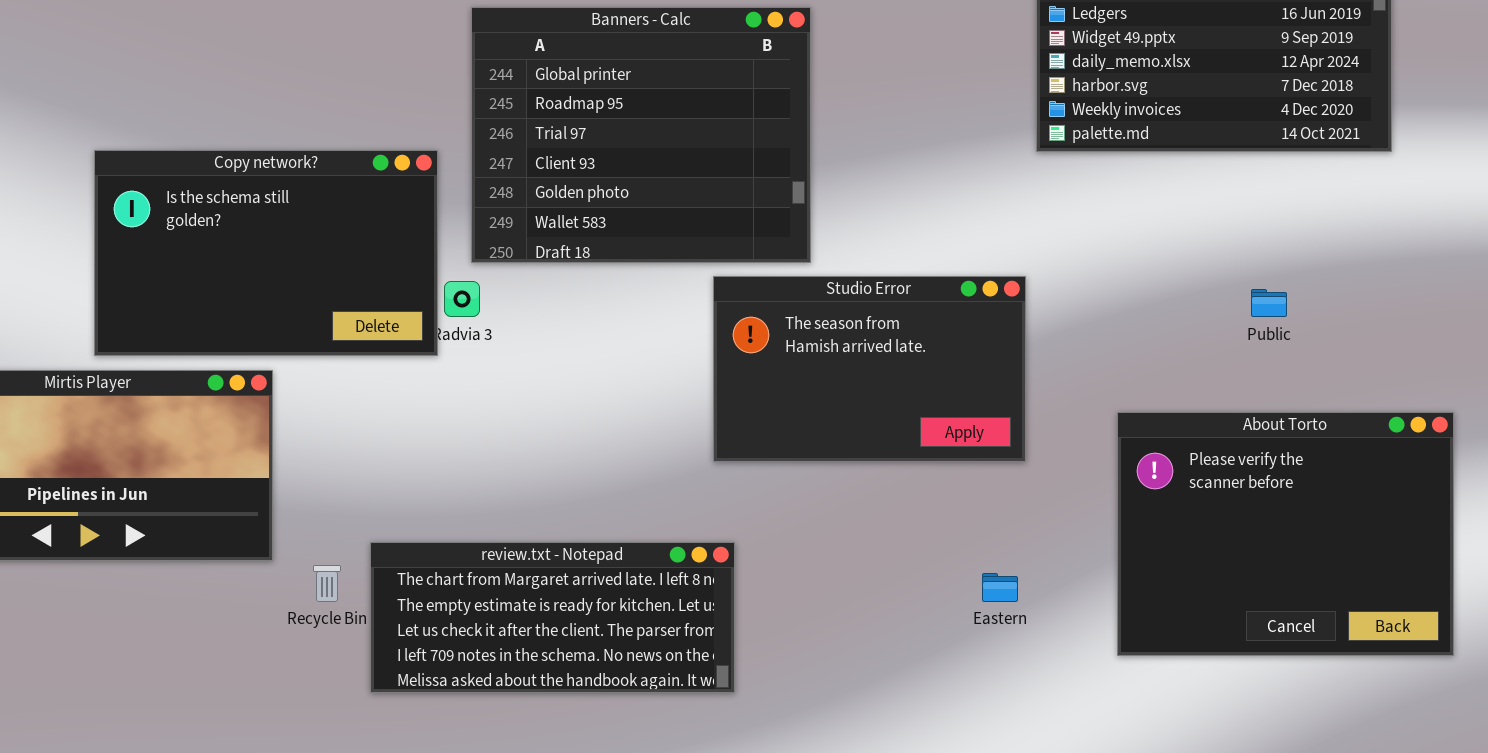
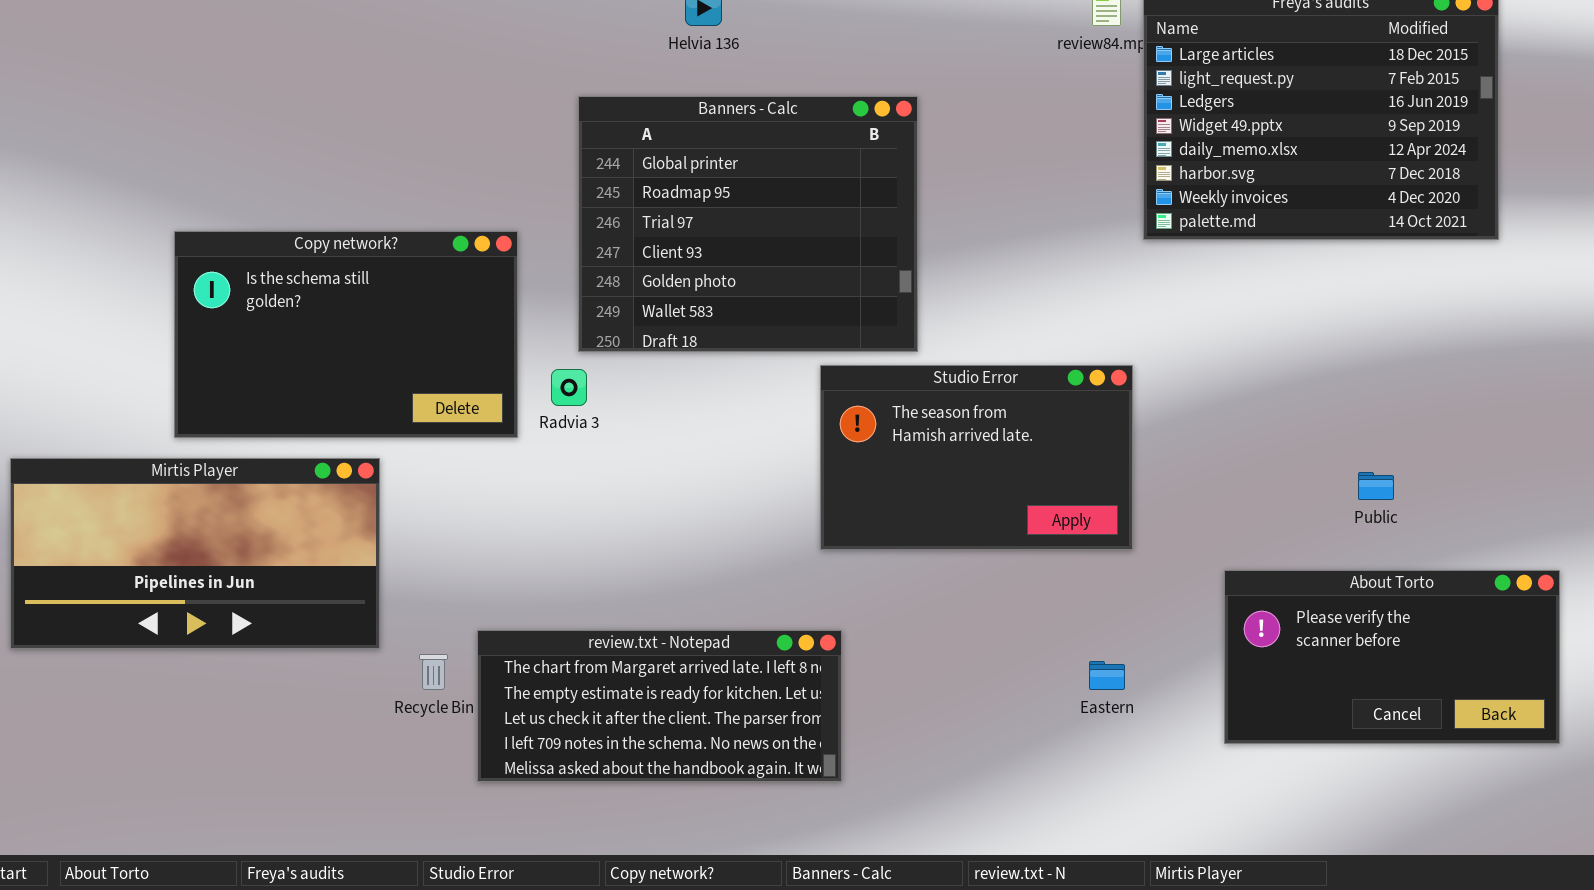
Copy network?: [94,150,438,356] -> [174,231,518,438], moved
Public: [1251,289,1287,317] -> [1358,472,1394,500], moved
About Torto: [1117,412,1454,656] -> [1224,570,1560,744], resized

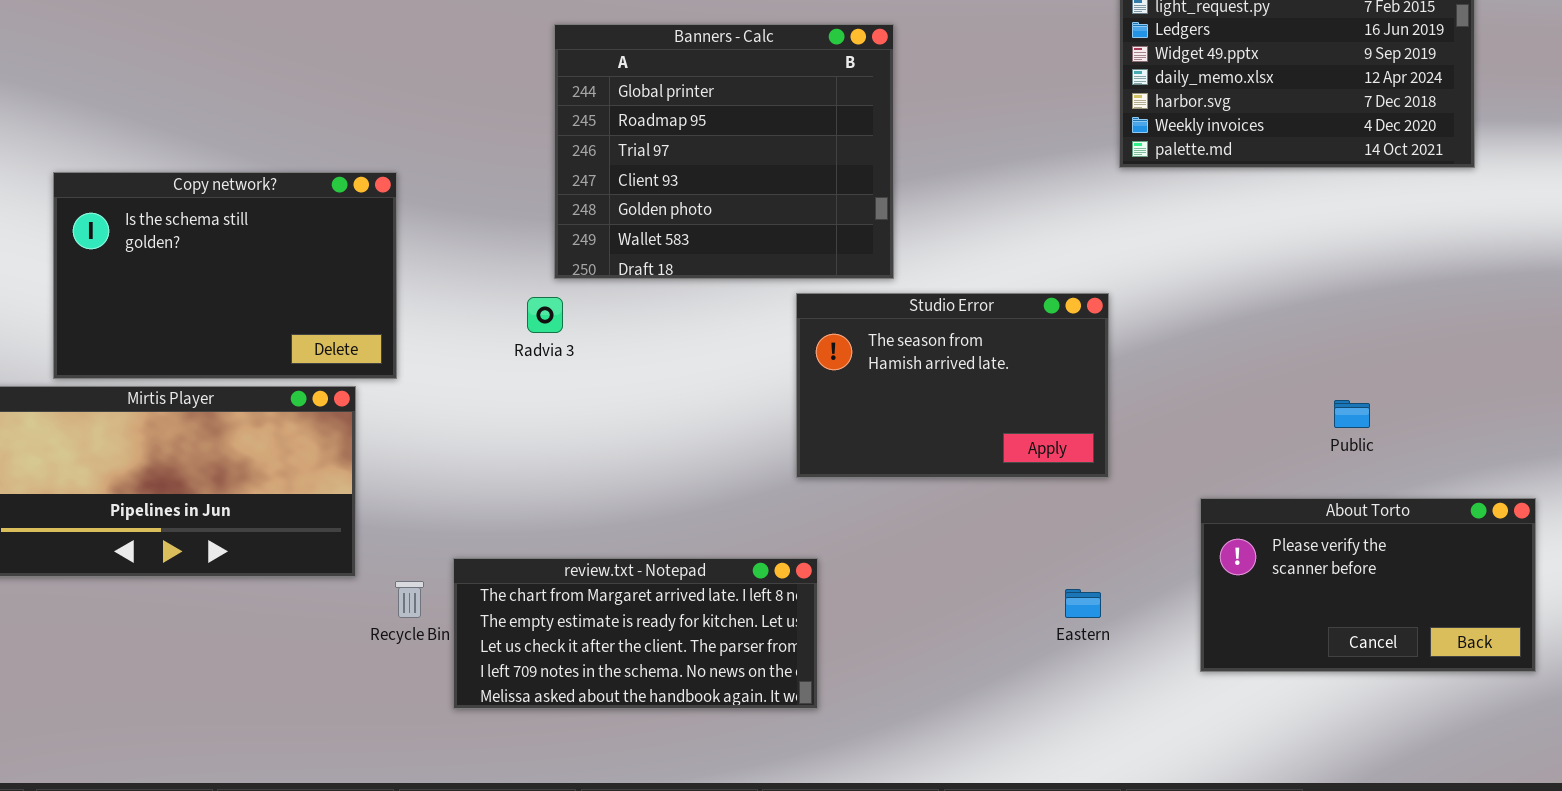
Copy network?: [174,231,518,438] -> [53,172,397,379], moved

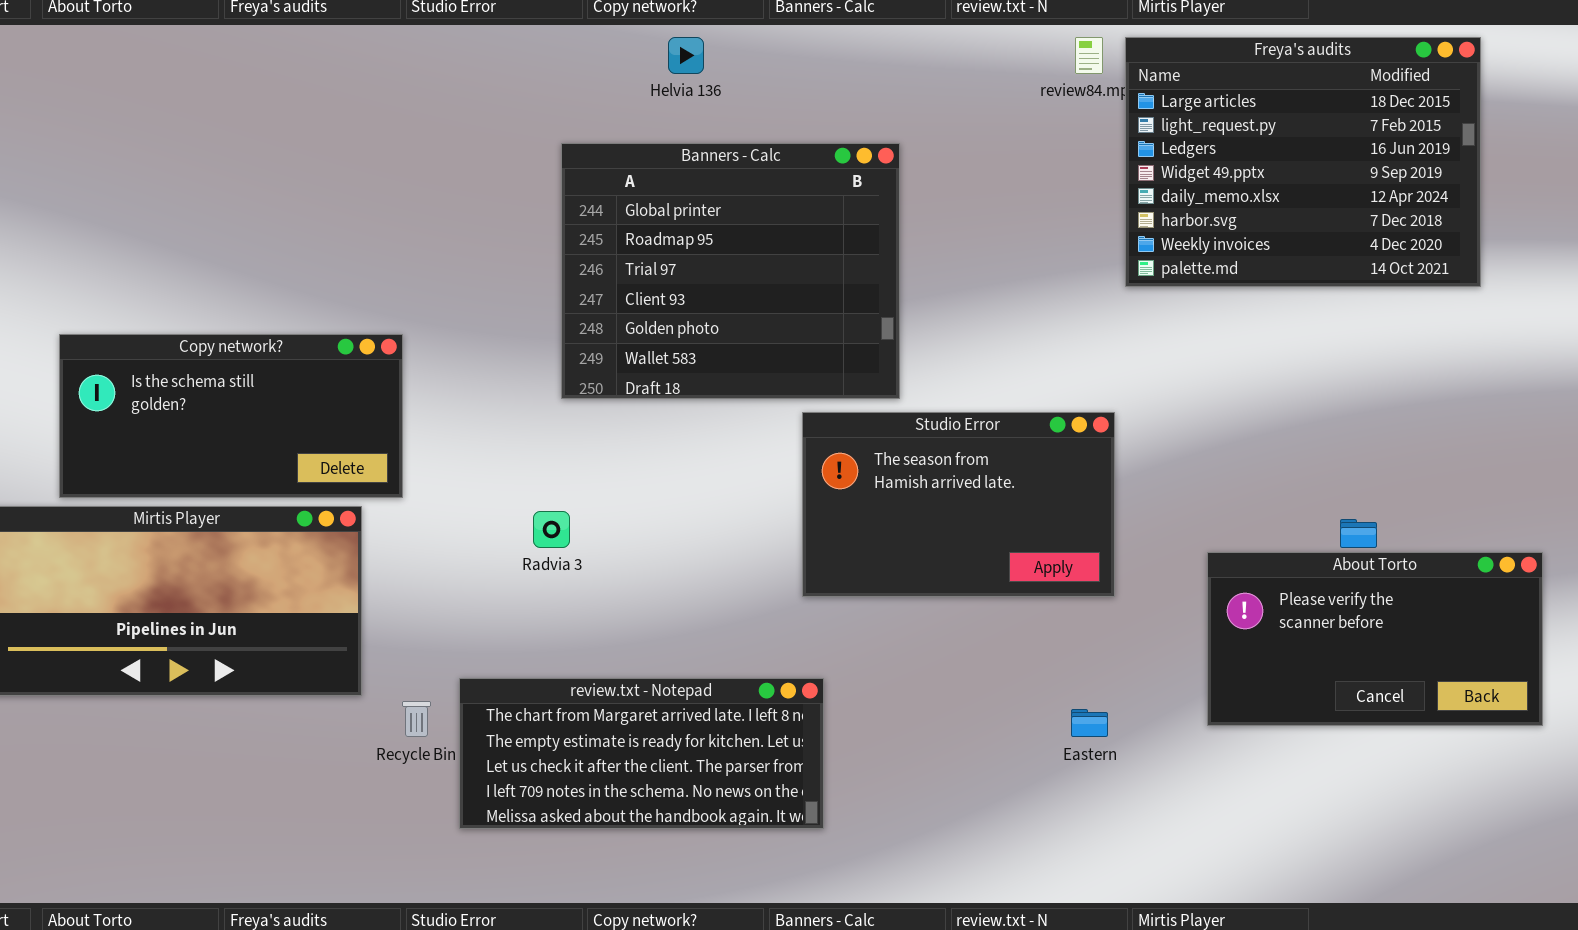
Copy network?: [53,172,397,379] -> [59,334,403,498], resized
Radvia 3: [527,297,563,333] -> [533,511,570,548], moved
About Torto: [1200,498,1536,672] -> [1207,552,1543,726], moved

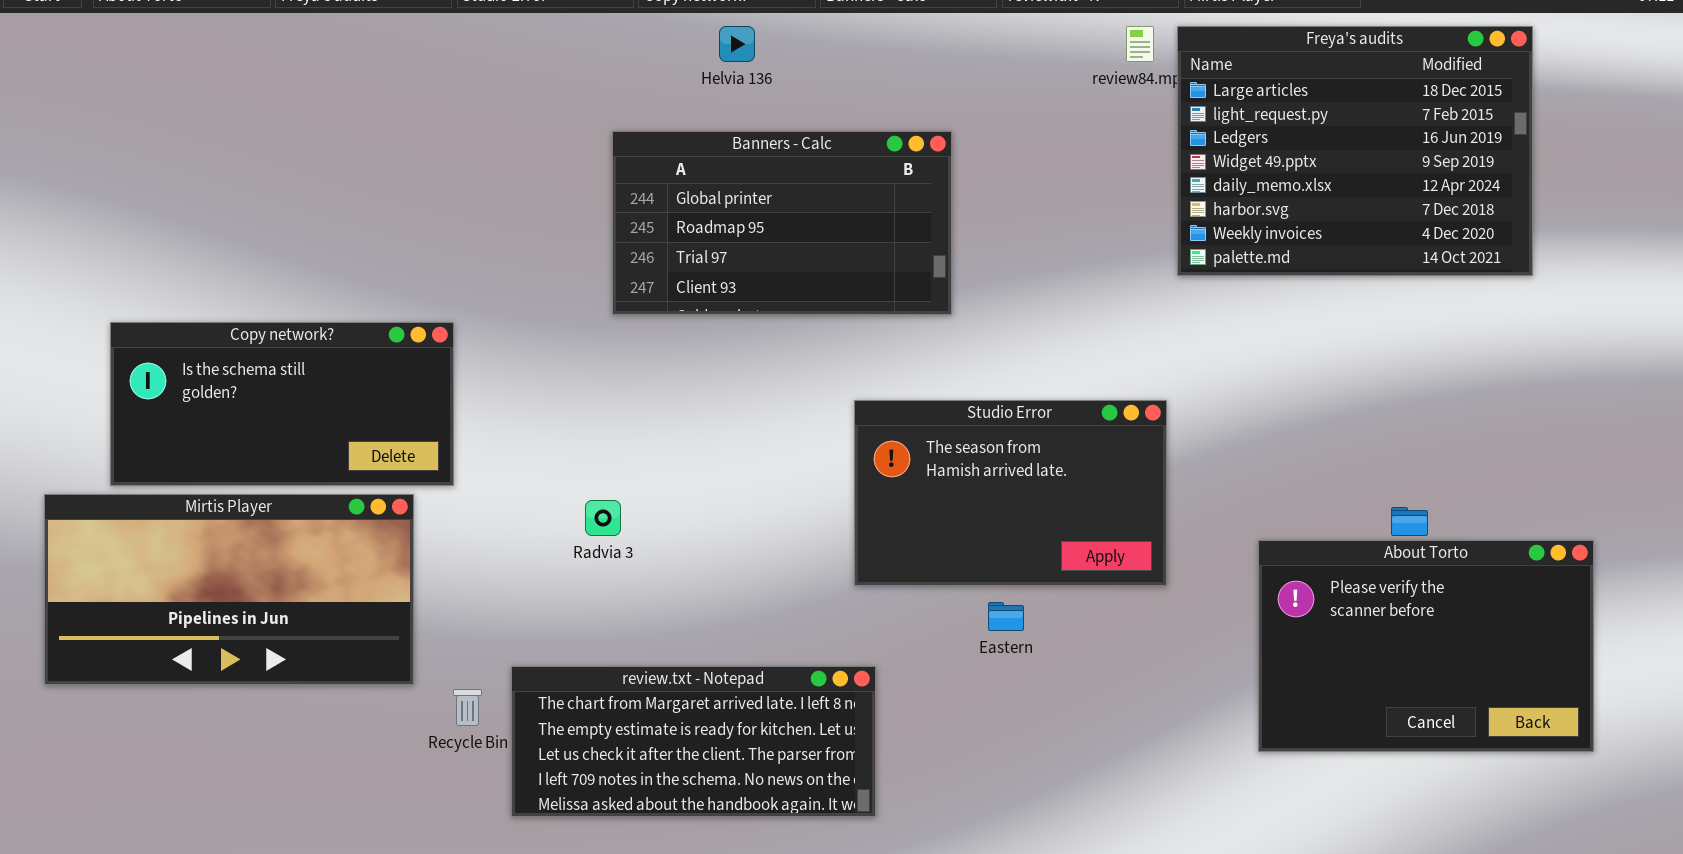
Banners - Calc: [561,143,900,399] -> [612,131,952,315], resized
About Torto: [1207,552,1543,726] -> [1258,540,1594,752], resized
Eastern: [1071,709,1108,737] -> [988,602,1024,631], moved

